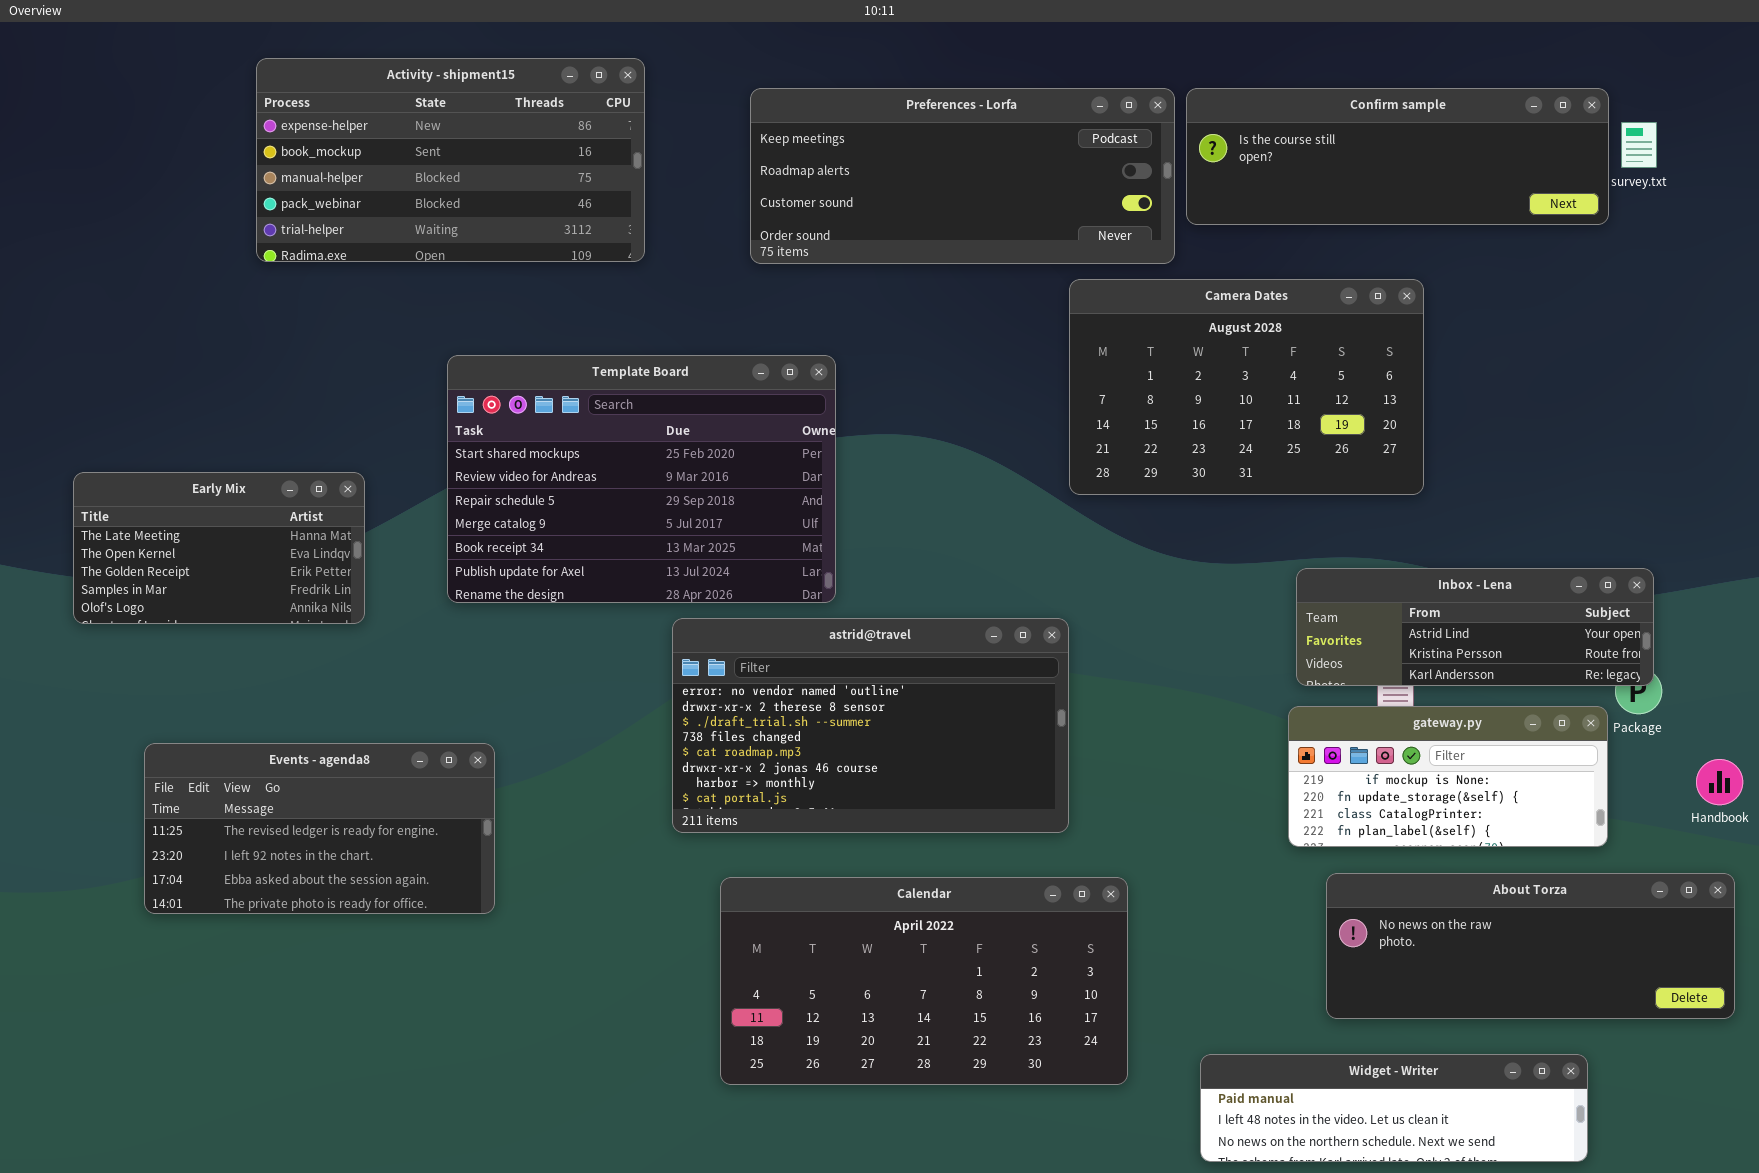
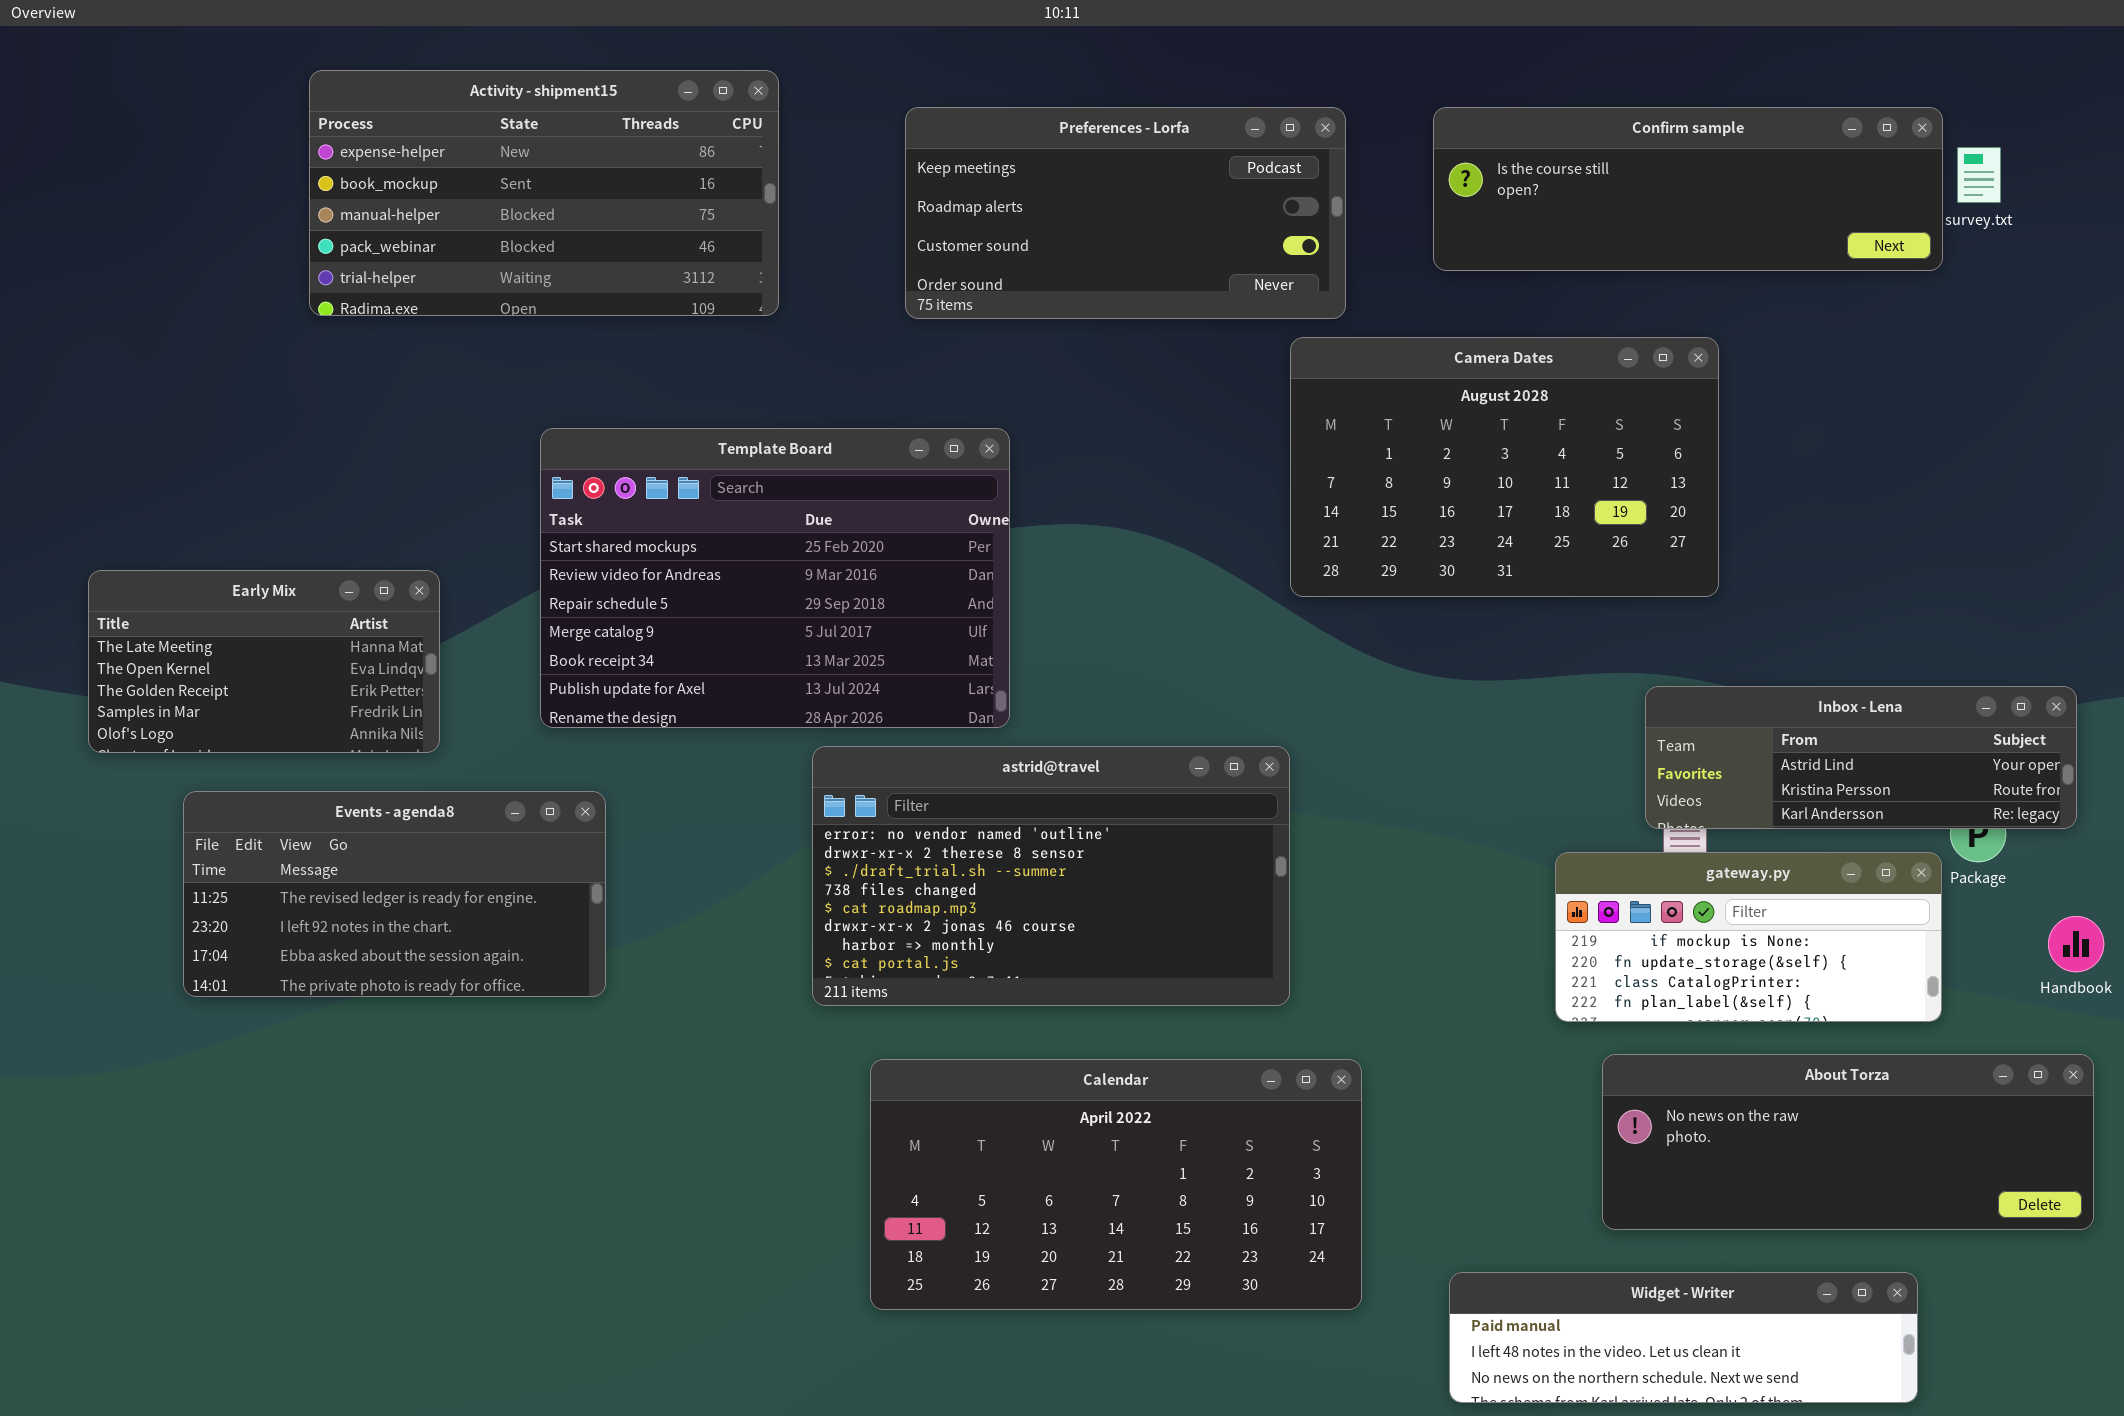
Preferences - Lorfa: [750,88,1175,264] -> [905,107,1346,319], resized
Inbox - Lena: [1296,568,1654,686] -> [1645,686,2077,829], moved
Events - agenda8: [144,743,495,914] -> [183,791,606,997], moved

